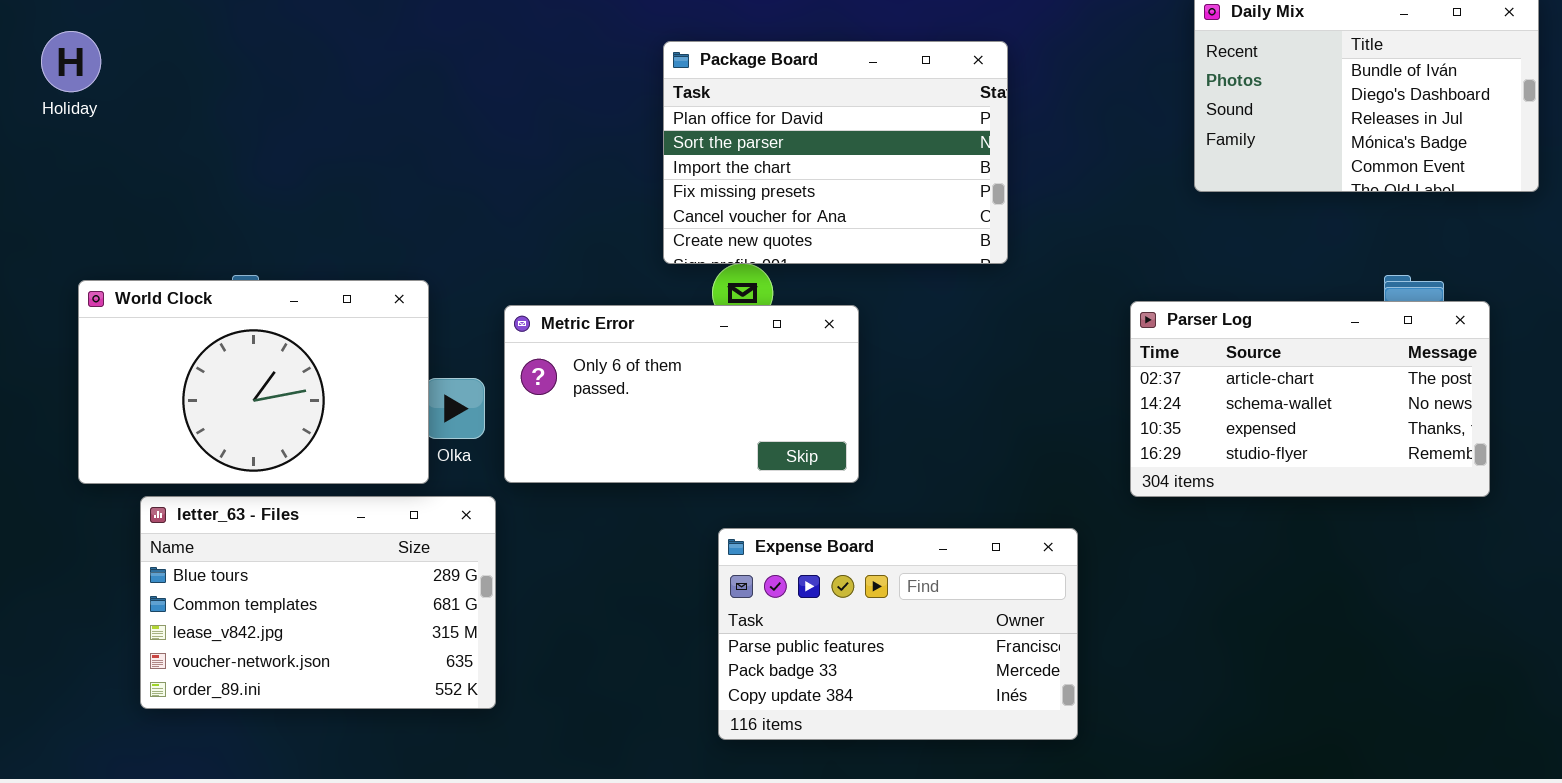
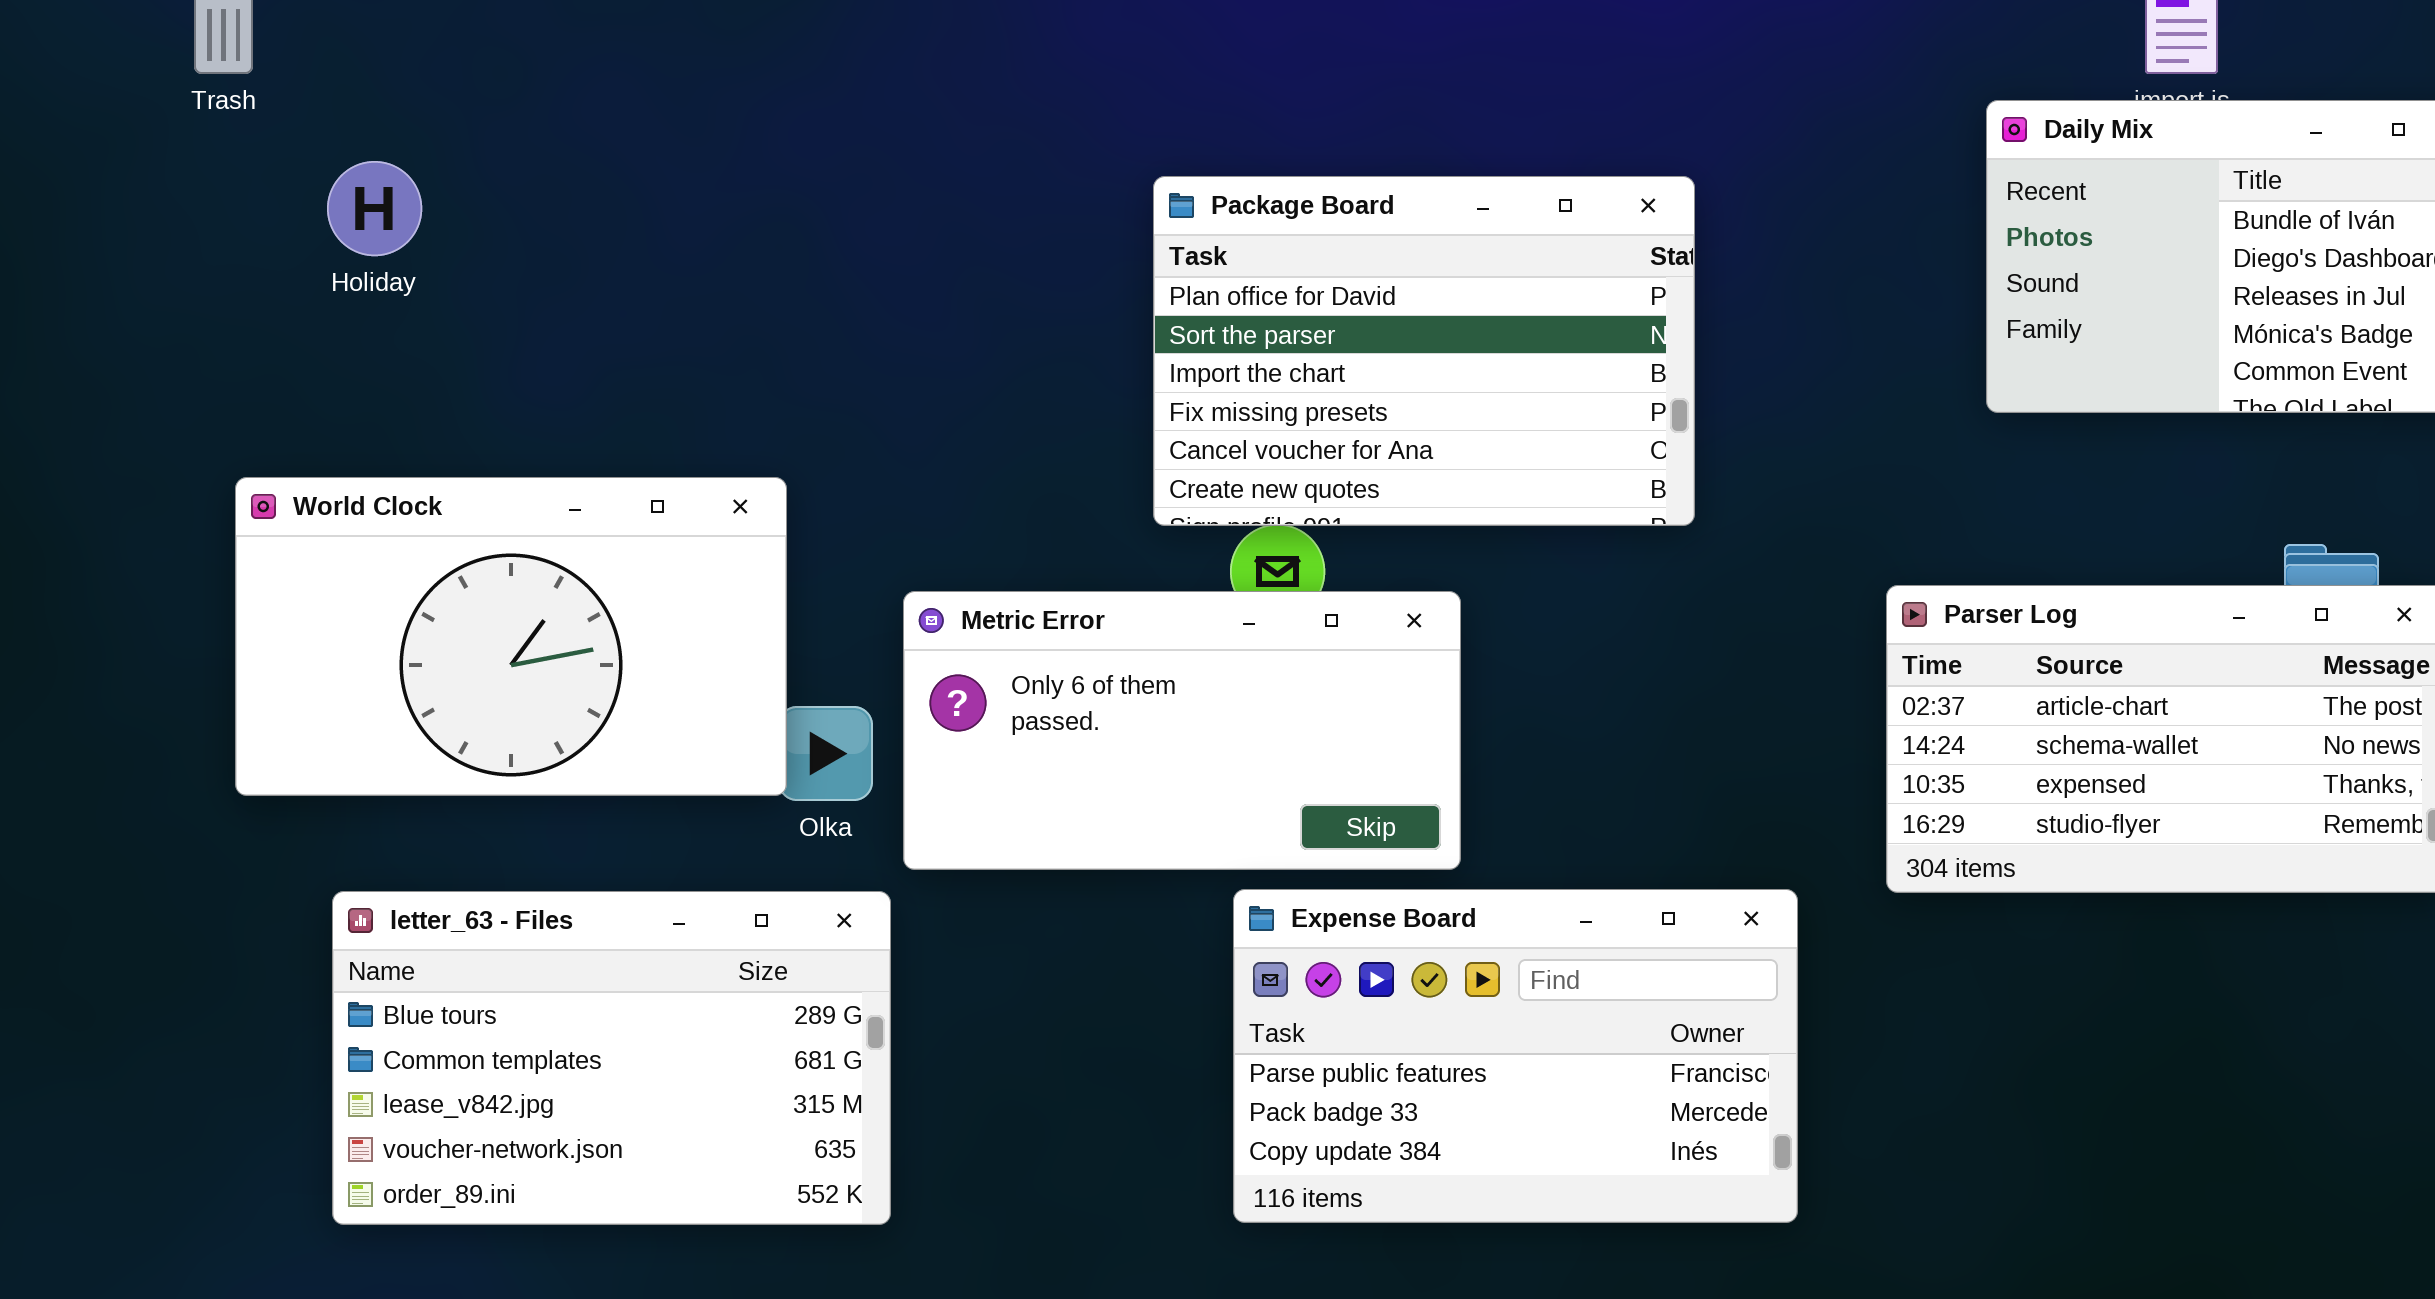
Holiday: [41,31,101,92] -> [327,161,422,256], moved
World Clock: [78,280,429,484] -> [235,477,787,796], moved
Expense Board: [718,528,1078,740] -> [1233,889,1798,1223], moved

